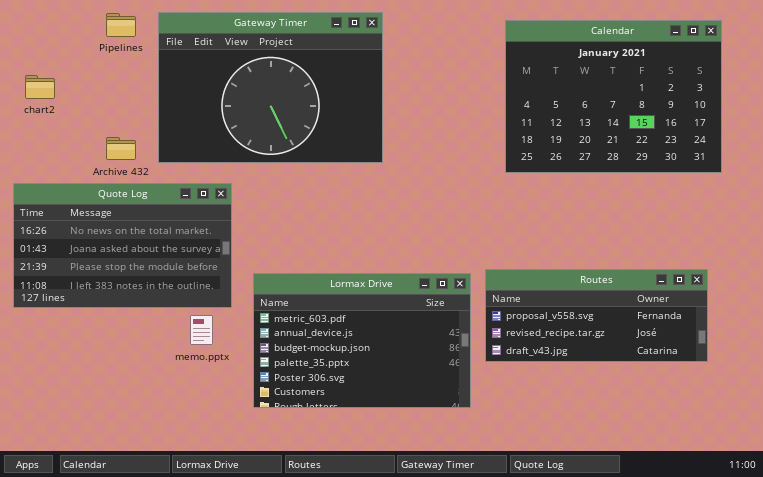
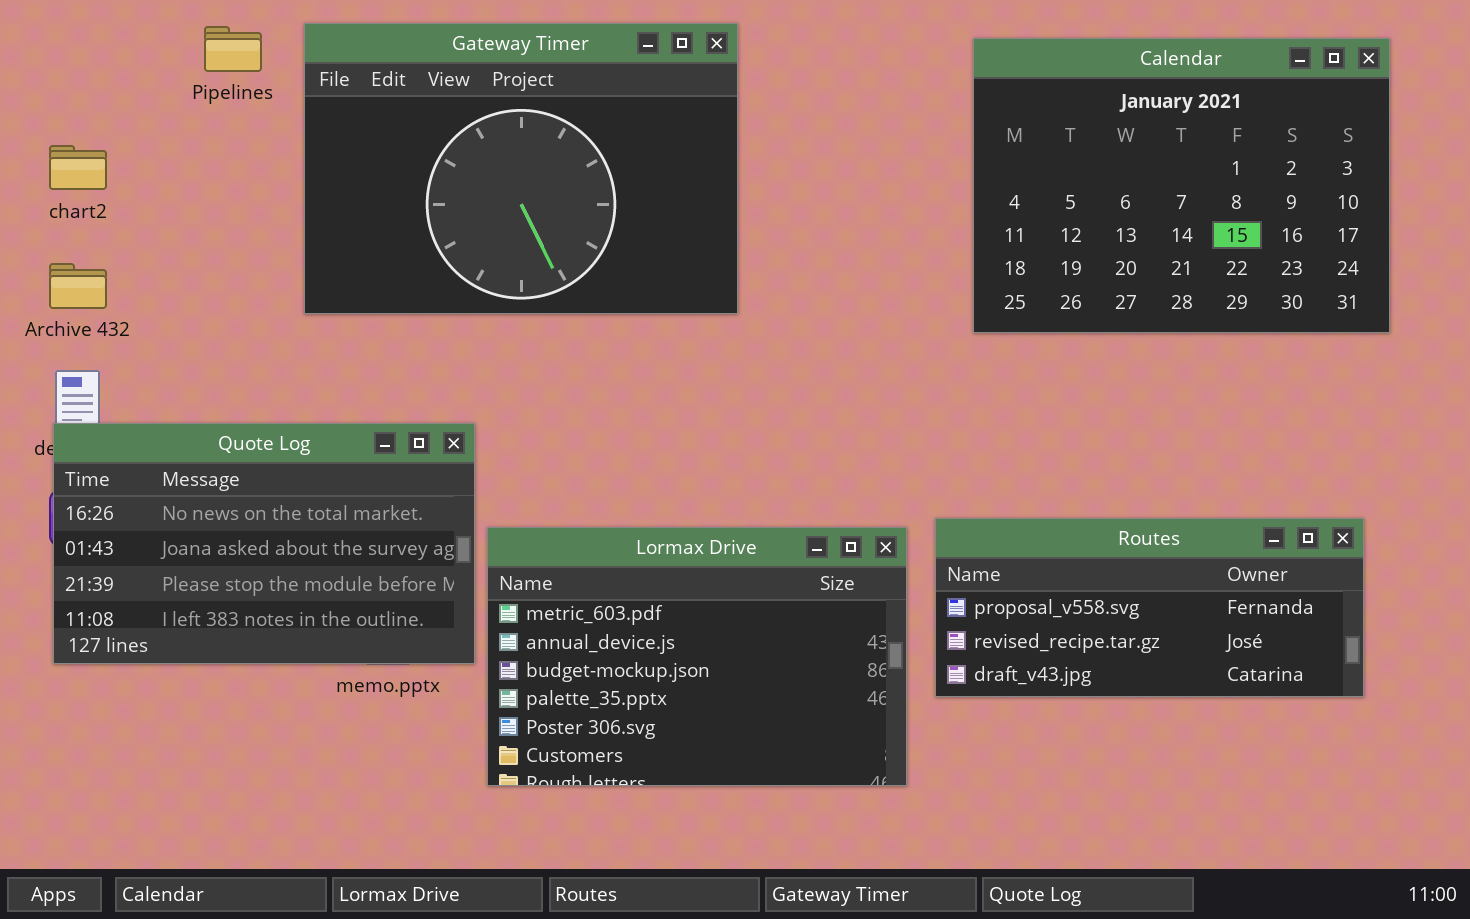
Archive 432: [106,137,136,160] -> [49,263,107,309], moved
Quote Log: [13,183,232,308] -> [53,423,475,664], moved

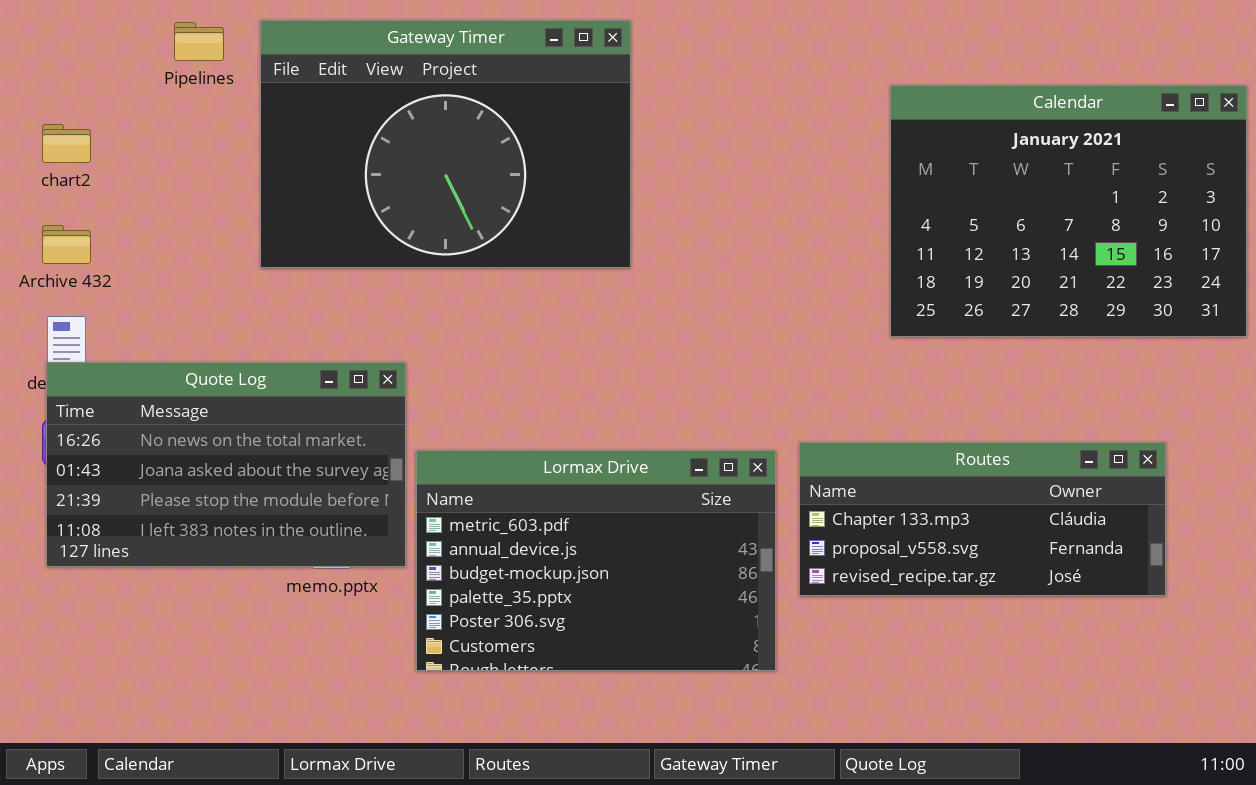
Calendar: [973,38,1390,333] -> [890,85,1247,337], moved
Routes: [935,518,1364,697] -> [799,442,1166,596], scrolled up 1 row

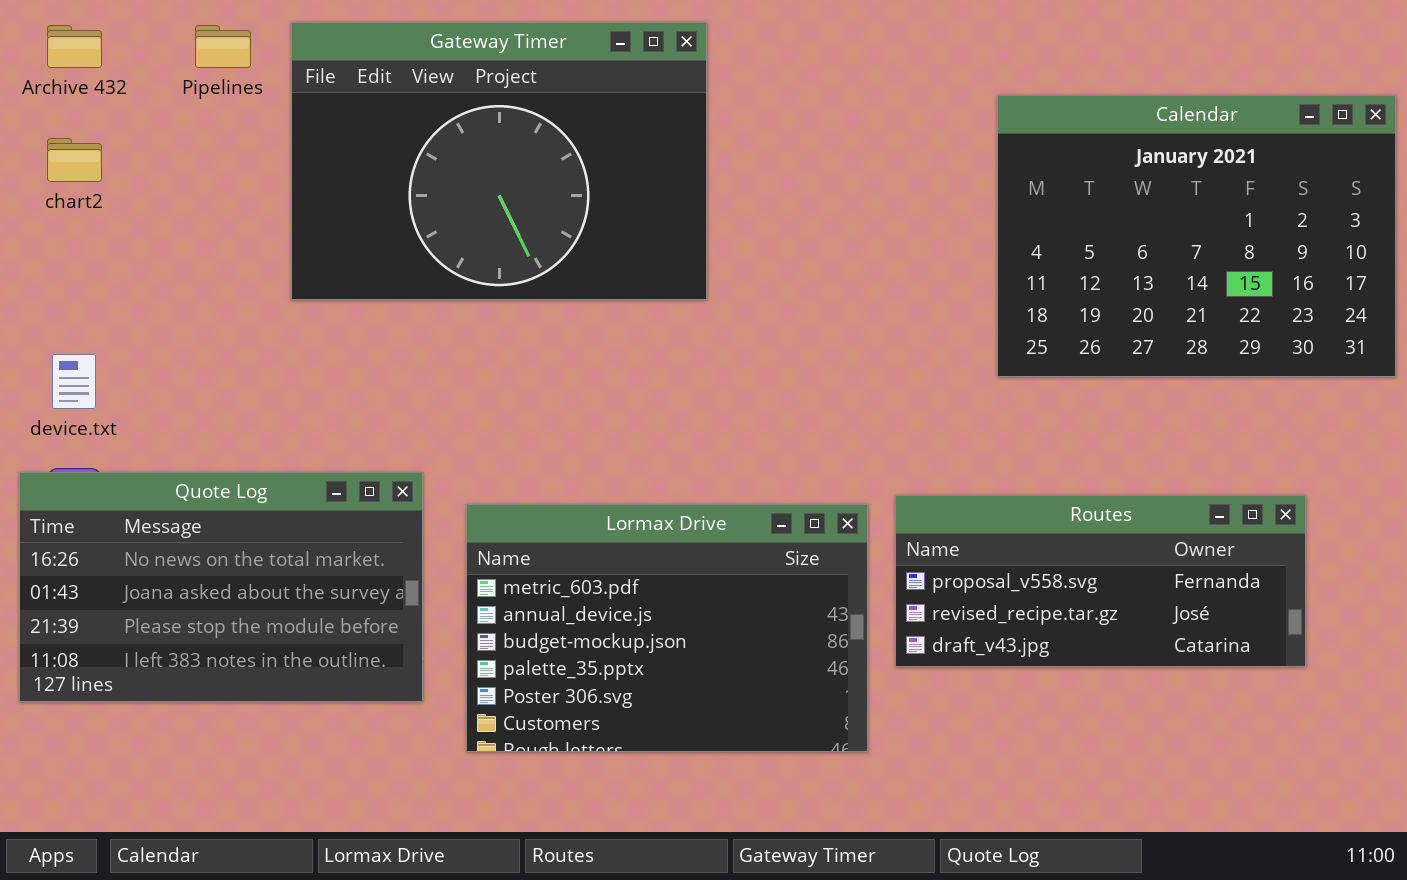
Archive 432: [42,225,91,264] -> [47,25,102,68], moved
Quote Log: [46,362,406,567] -> [19,472,423,702], moved
Routes: [799,442,1166,596] -> [895,495,1306,667], scrolled down 1 row

